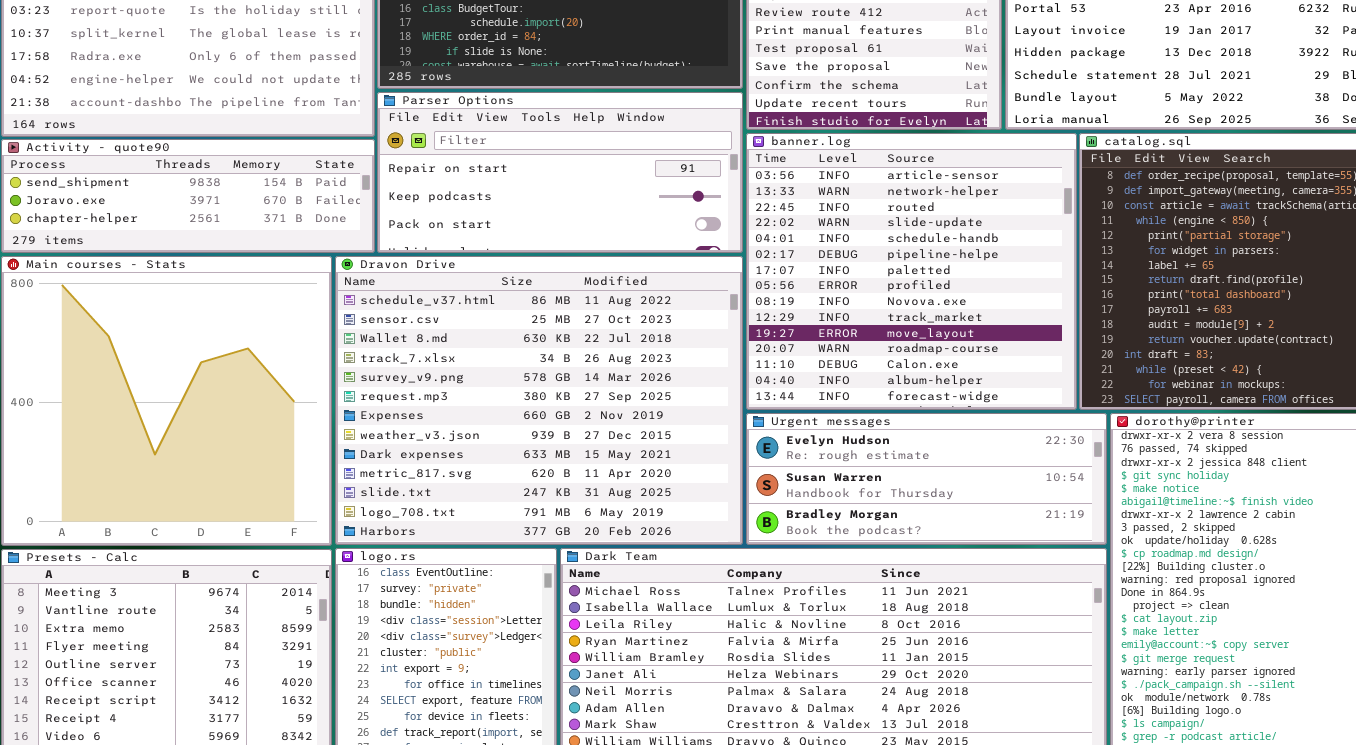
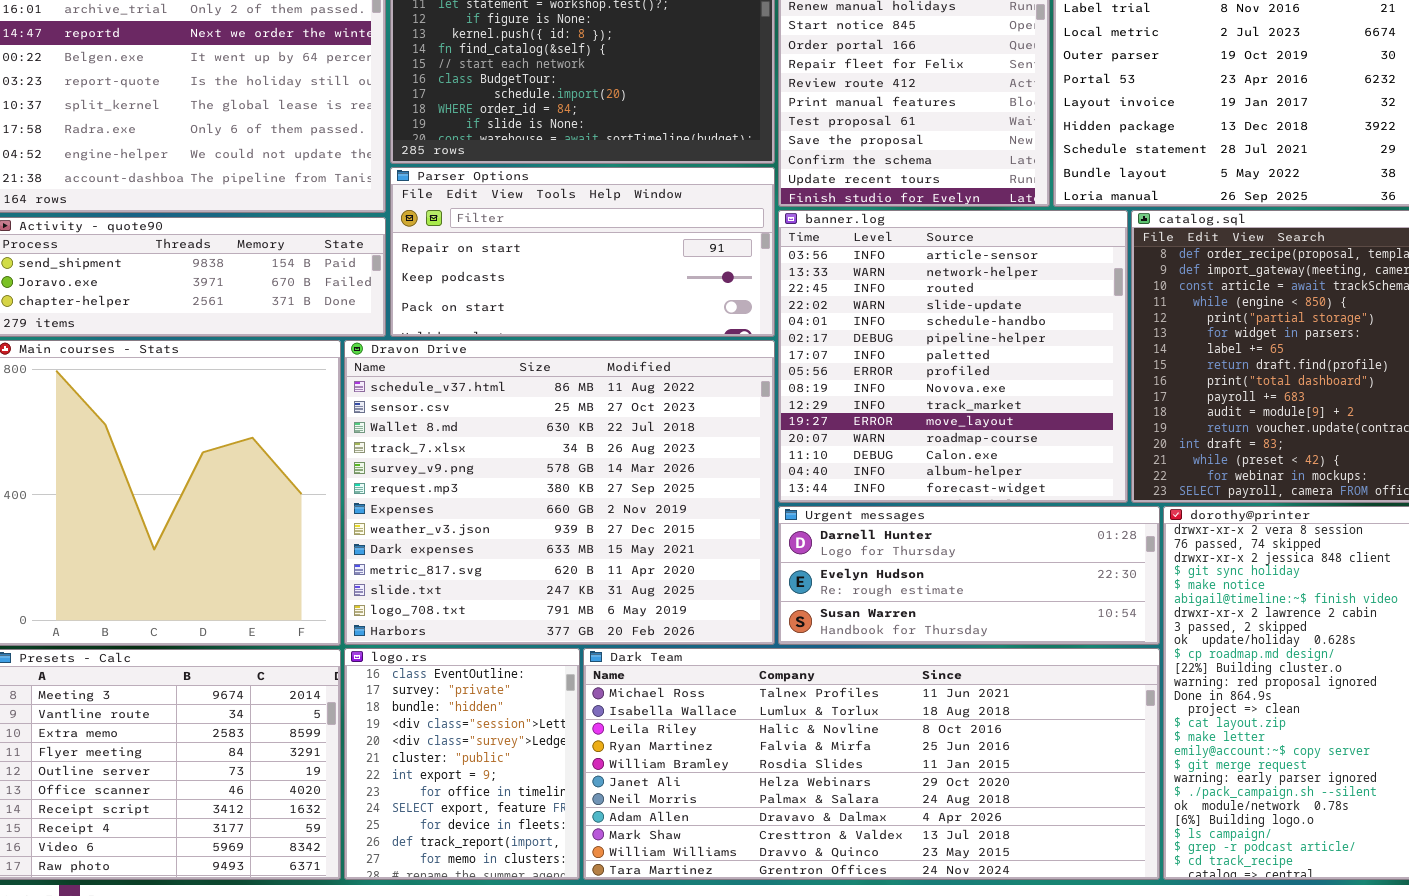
Urgent messages: [746,413,1107,545] -> [778,506,1160,645], scrolled up 1 row

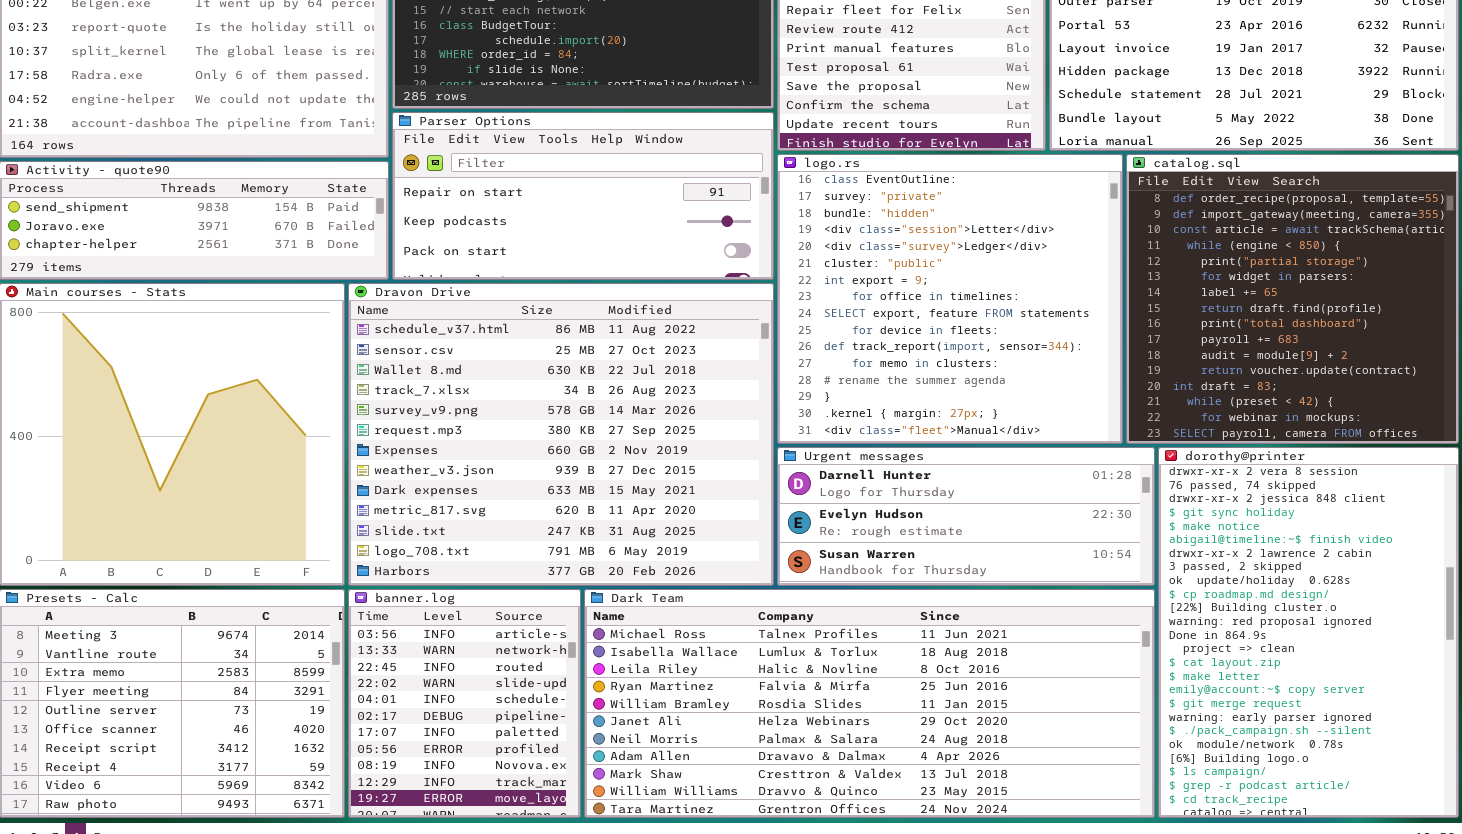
banner.log: [778,210,1128,503] -> [348,589,581,818], moved, resized
logo.rs: [344,648,580,880] -> [777,154,1123,444], moved, resized

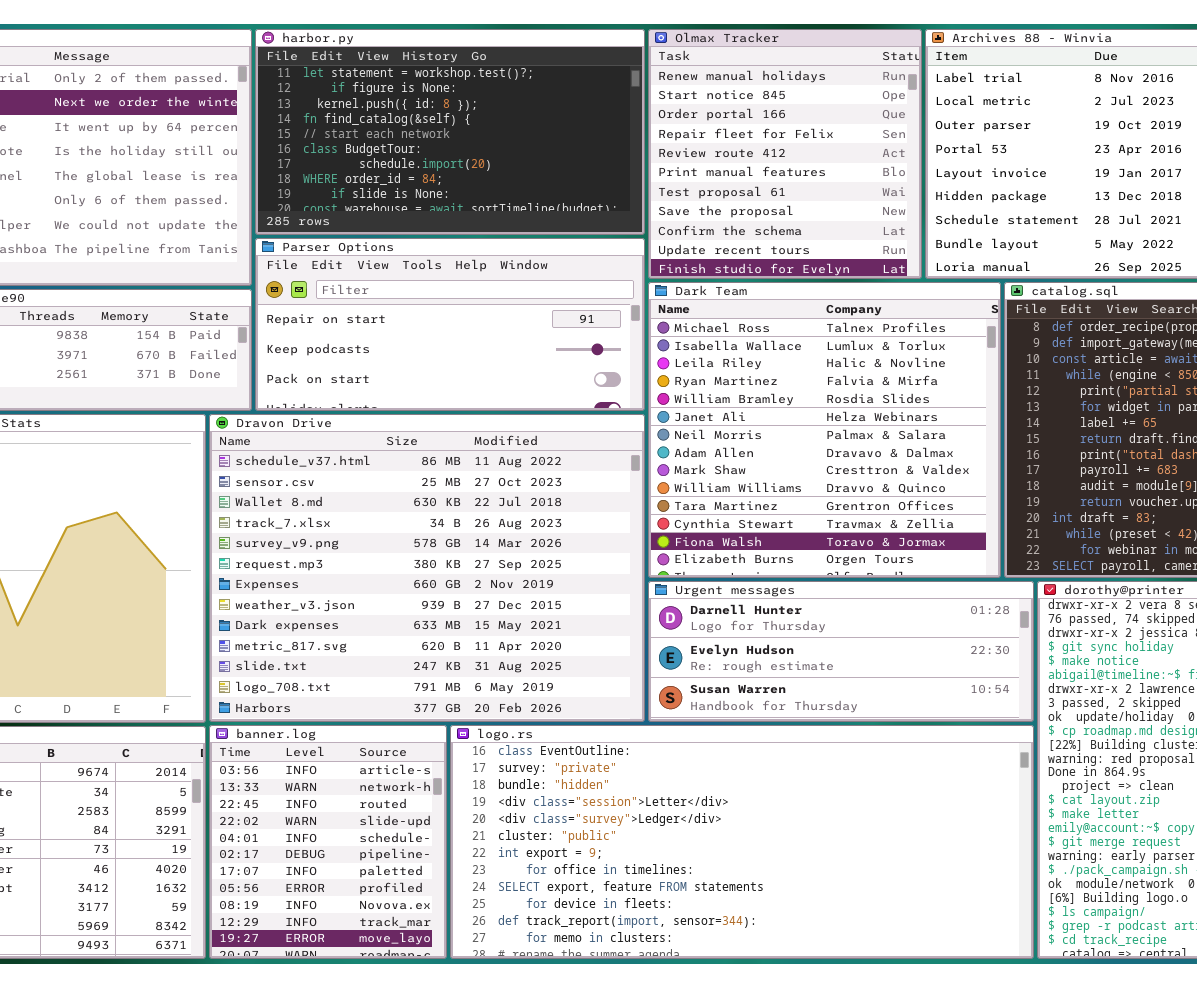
logo.rs: [777,154,1123,444] -> [450,725,1034,959], moved, resized
Dark Team: [584,589,1155,818] -> [648,282,1001,578], moved, resized

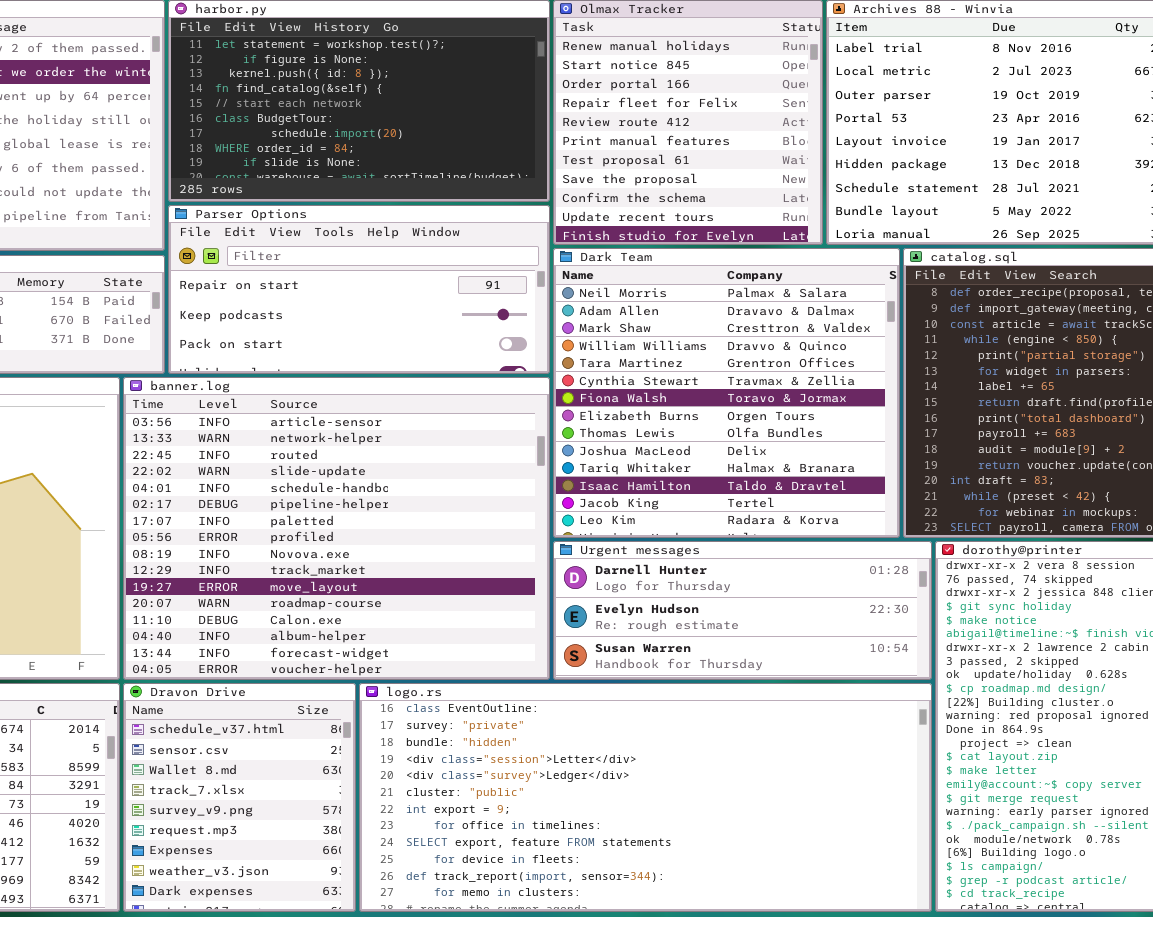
Dark Team: [648,282,1001,578] -> [553,248,900,538], scrolled down 6 rows
Dravon Drive: [209,414,645,722] -> [123,683,356,912], moved, resized
banner.log: [209,725,447,959] -> [123,377,550,680], moved, resized

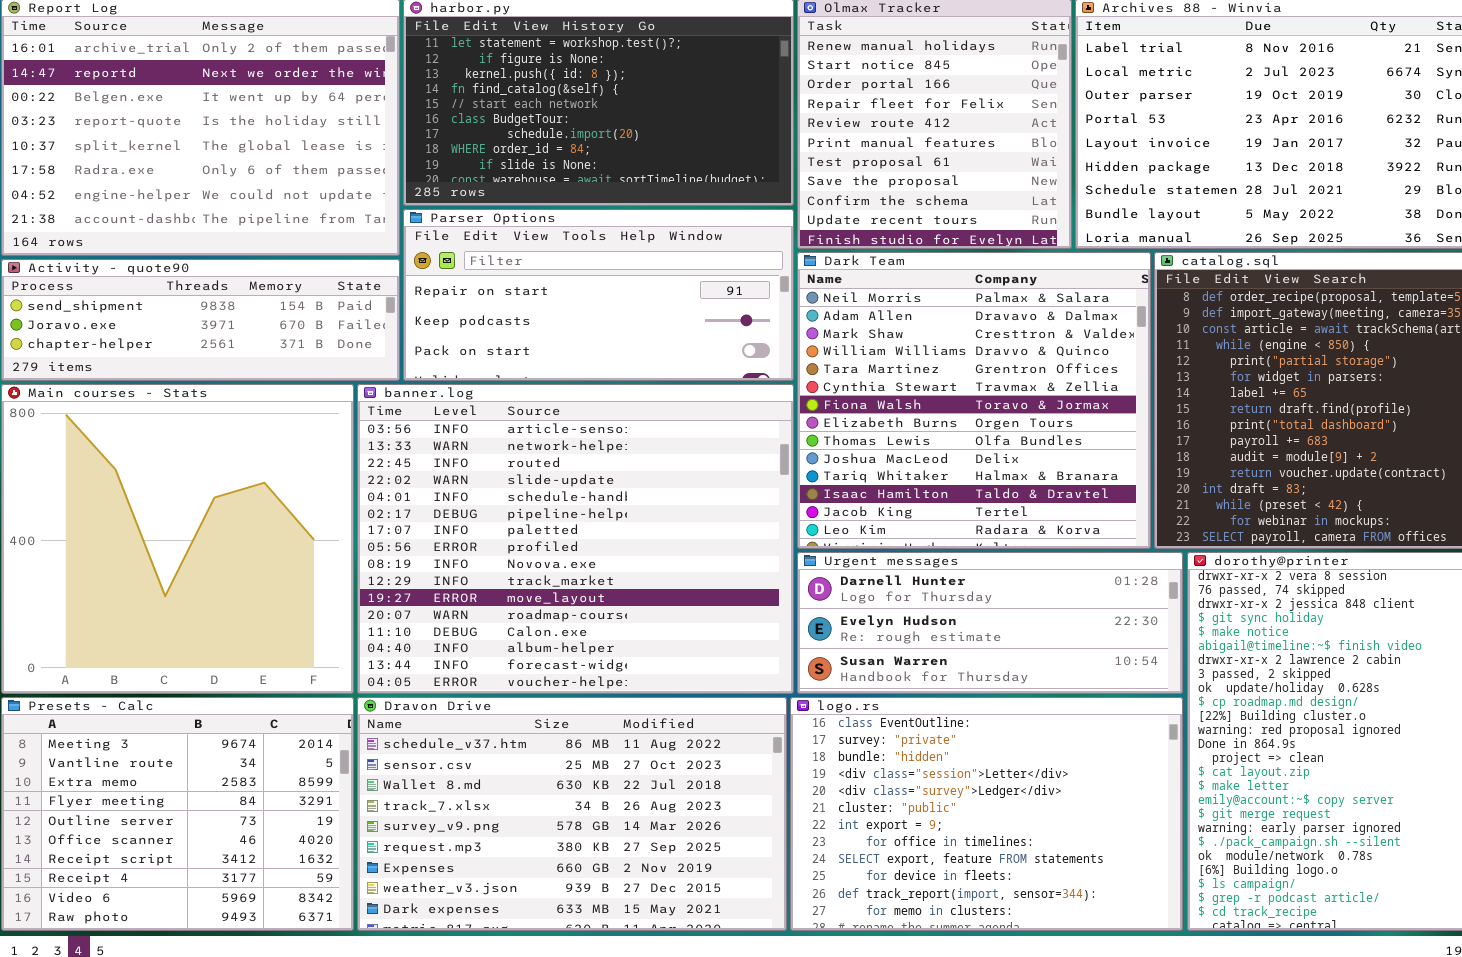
Dravon Drive: [123,683,356,912] -> [357,697,787,931], resized
logo.rs: [359,683,932,912] -> [790,697,1183,931], resized

